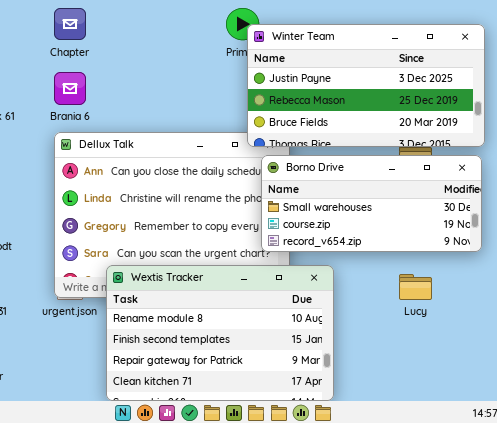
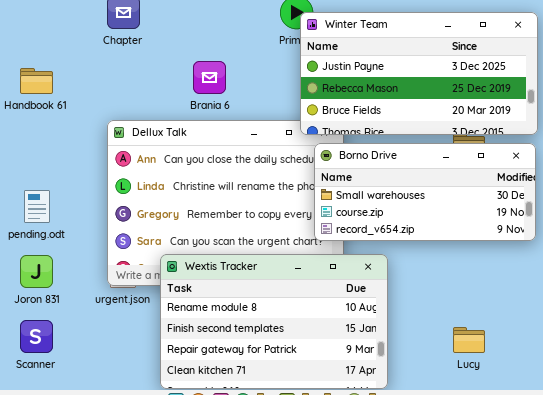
Brania 6: [54,72,86,105] -> [193,61,226,94], moved
Lucy: [399,274,432,300] -> [453,327,485,353], moved

